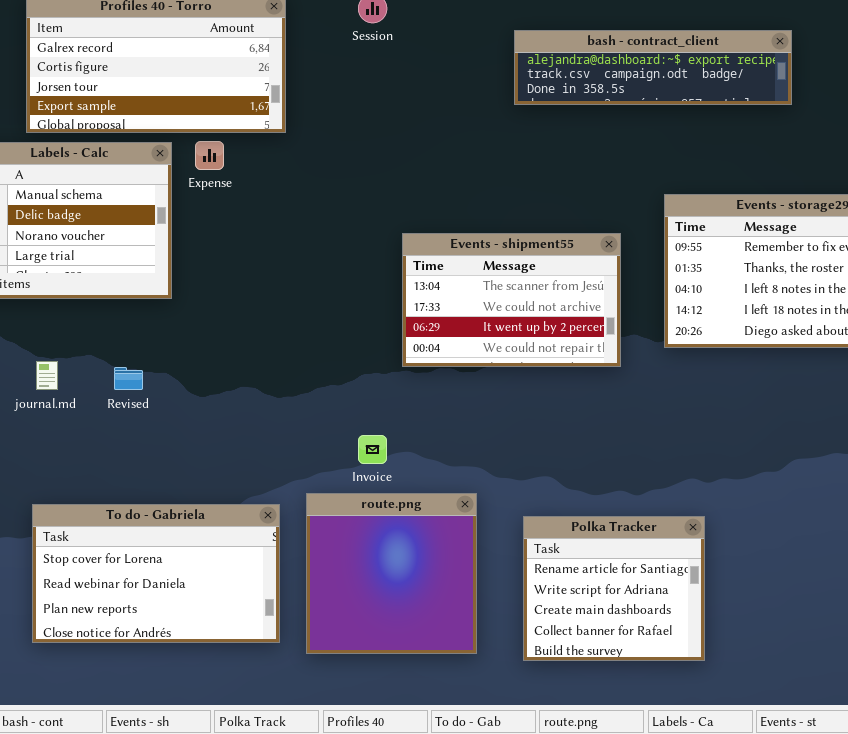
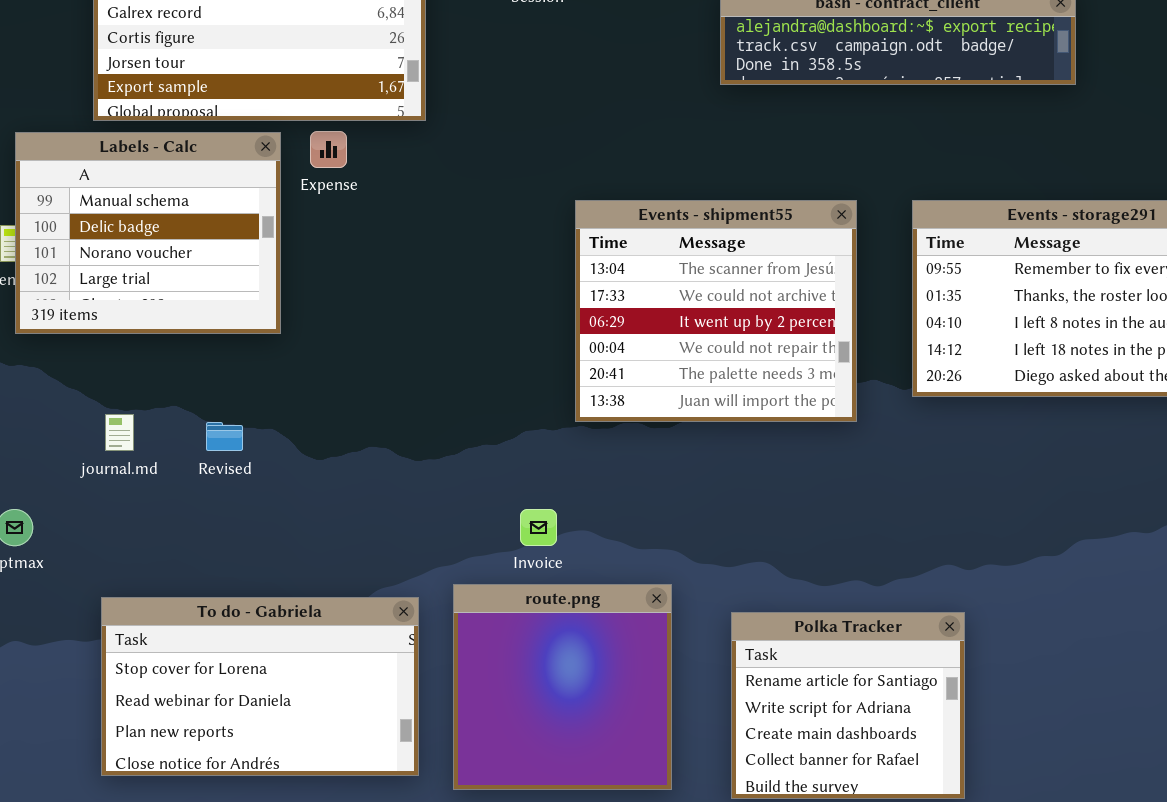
Events - shipment55: [402,233,621,367] -> [575,200,857,422], resized

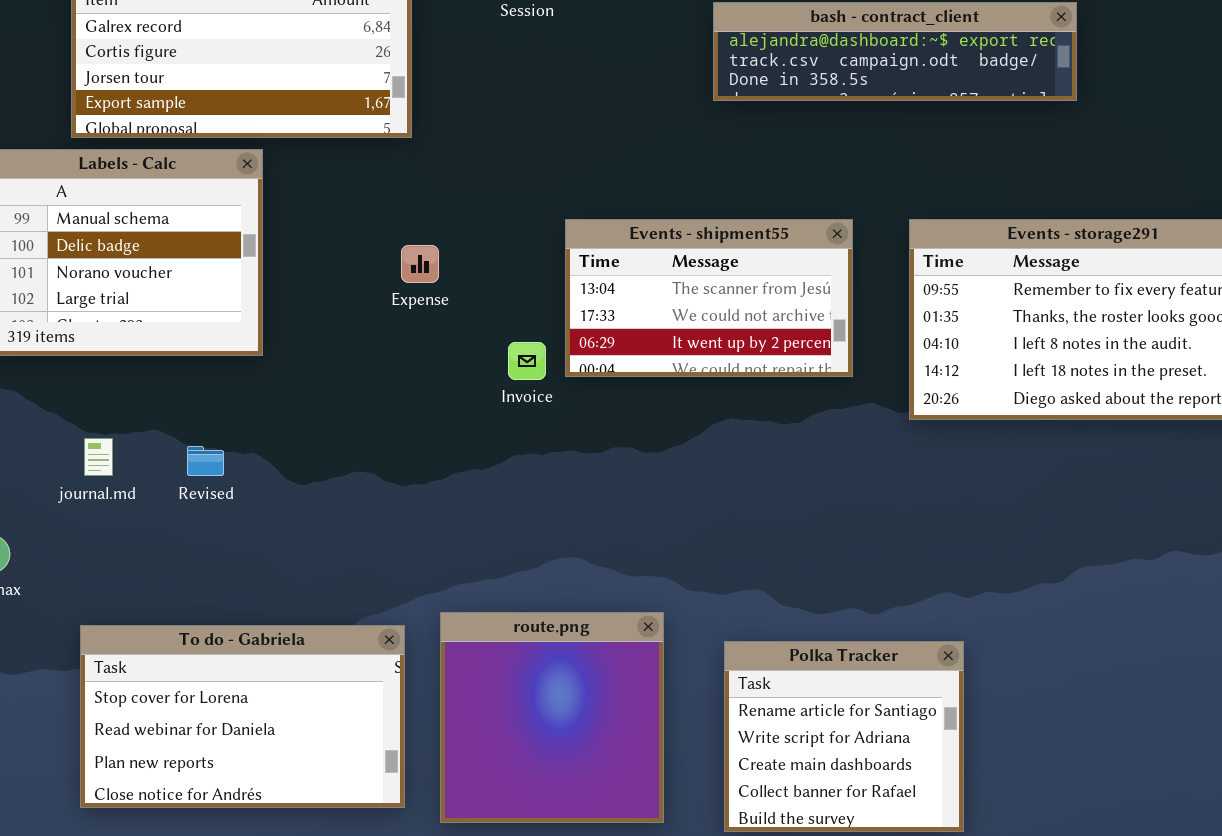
Expense: [310,131,347,168] -> [401,245,439,283], moved
Events - shipment55: [575,200,857,422] -> [565,219,853,377], resized
Invoice: [520,509,557,546] -> [508,342,546,380], moved

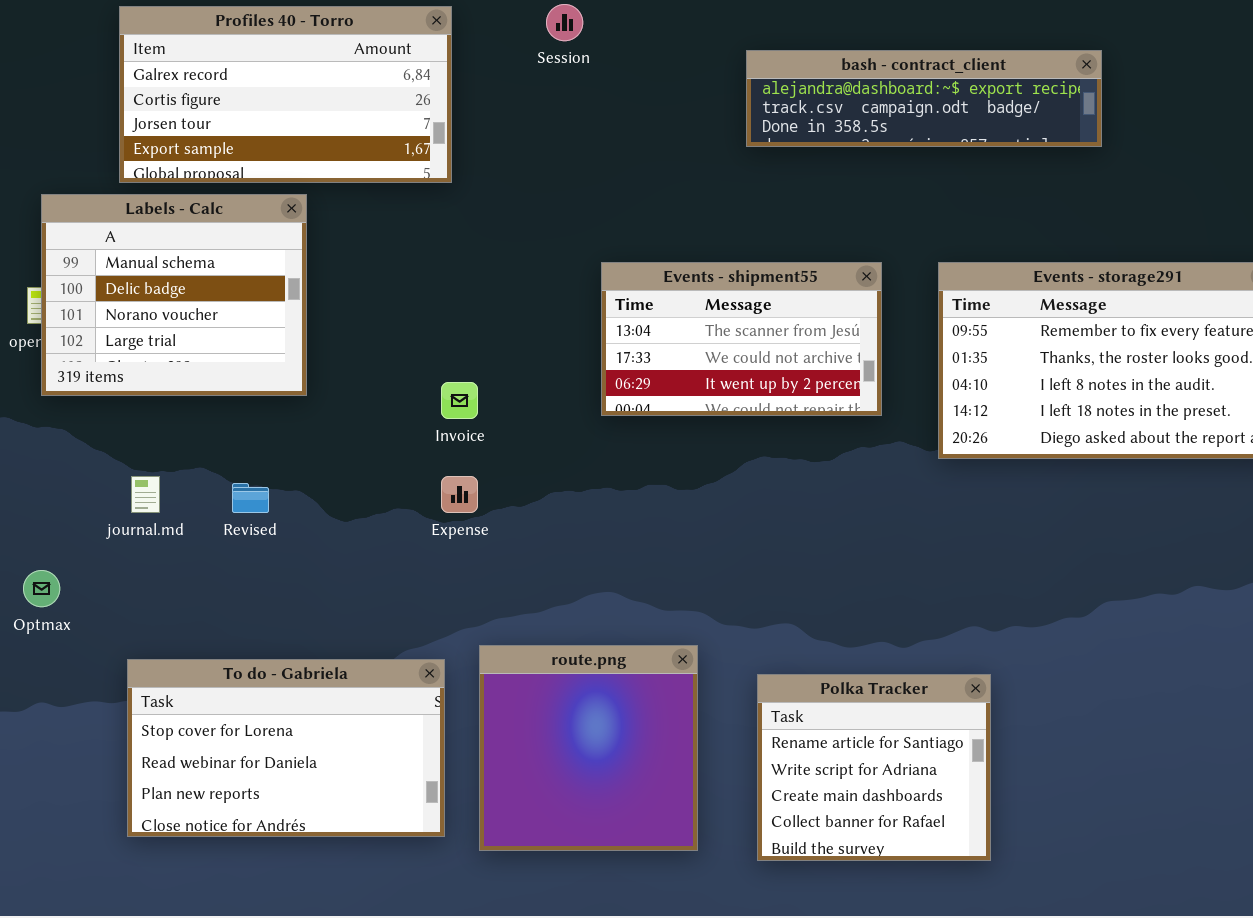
Expense: [401,245,439,283] -> [441,476,478,513], moved
Invoice: [508,342,546,380] -> [441,382,478,419], moved

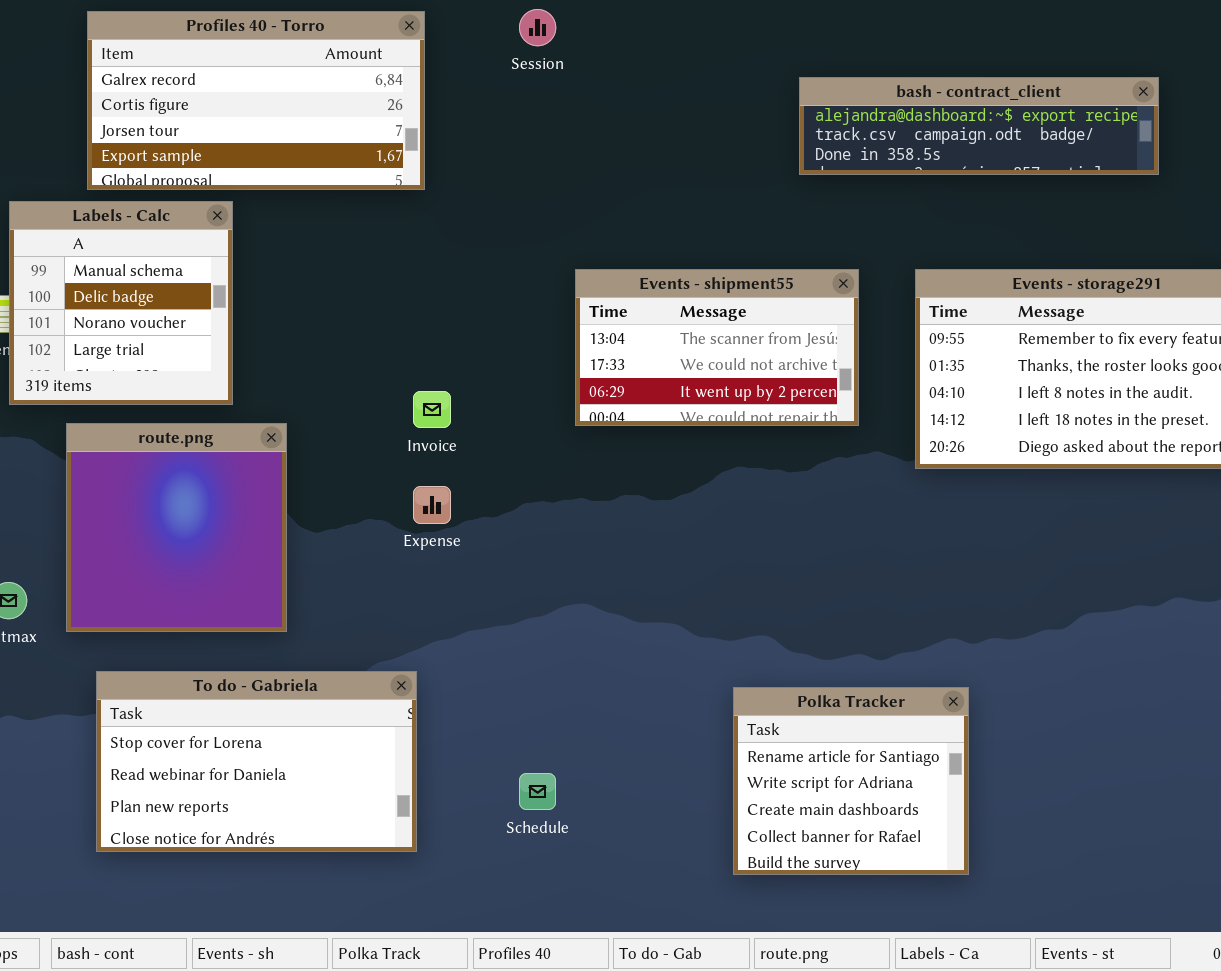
bash - contract_client: [746,50,1102,147] -> [799,77,1159,175], moved
Labels - Calc: [41,194,307,396] -> [9,201,233,405], resized
route.png: [479,645,698,851] -> [66,423,287,632], moved

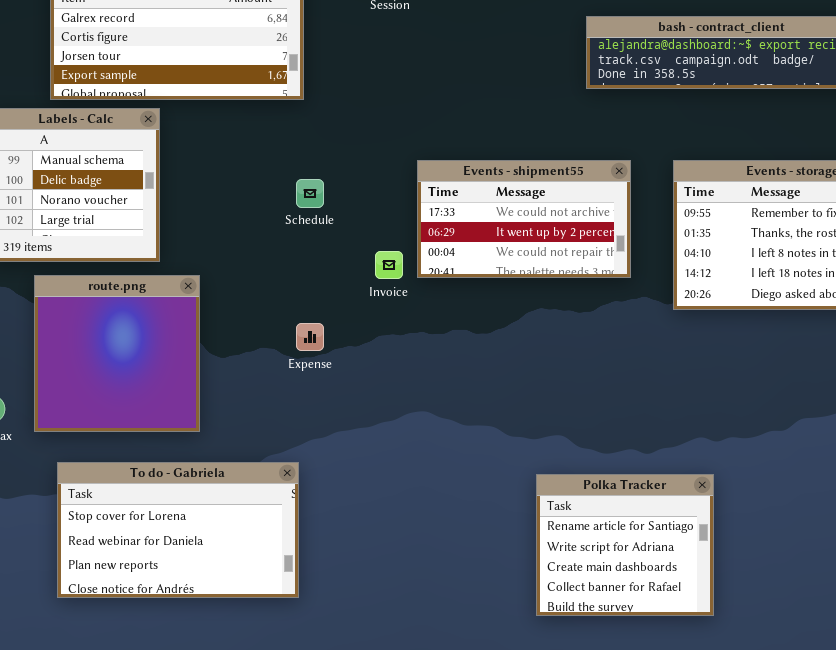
Events - shipment55: [575,269,859,426] -> [417,160,631,278], scrolled down 1 row
Invoice: [413,391,451,428] -> [375,251,403,279], moved
Schedule: [519,773,556,810] -> [296,179,324,208], moved

